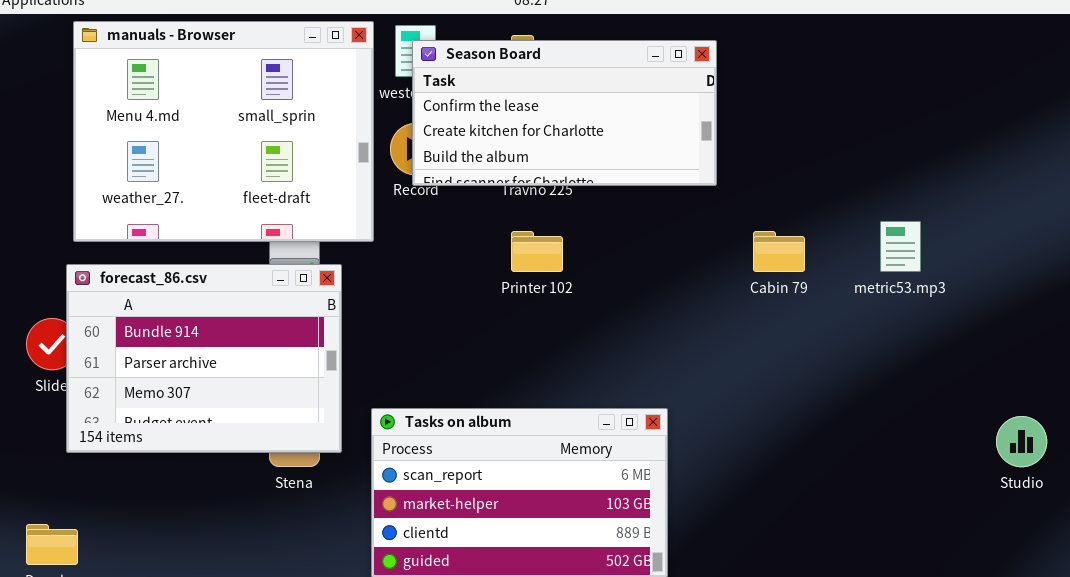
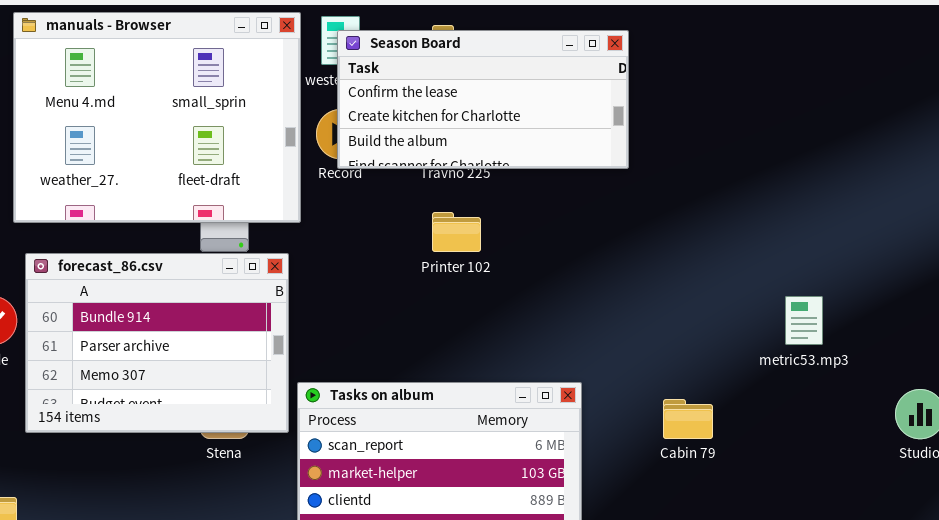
metric53.mp3: [880,221,921,272] -> [785,296,823,345], moved
Cabin 79: [753,231,805,272] -> [663,399,713,439], moved
forecast_86.csv: [66,264,342,453] -> [25,253,289,433], moved

